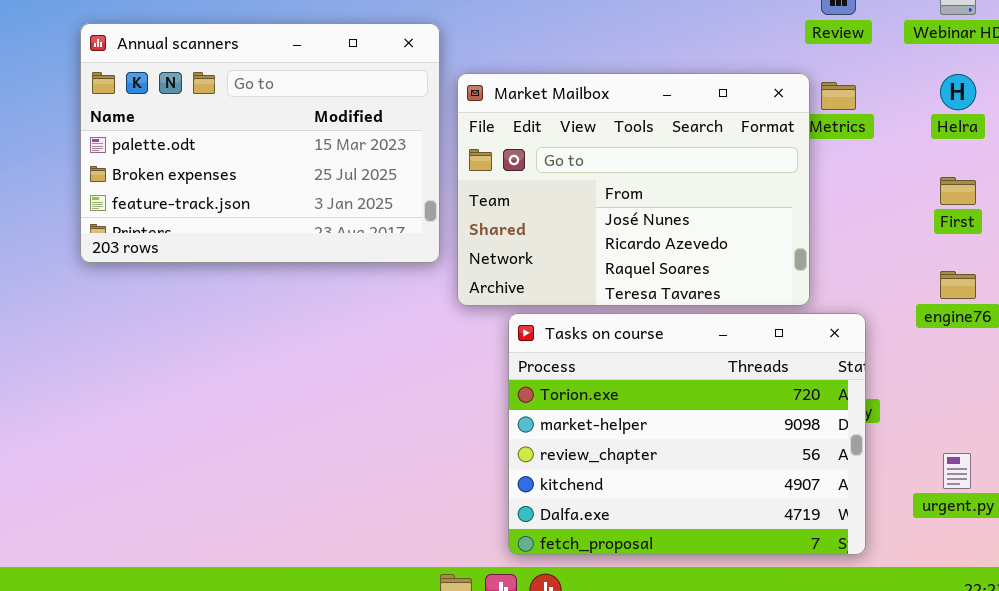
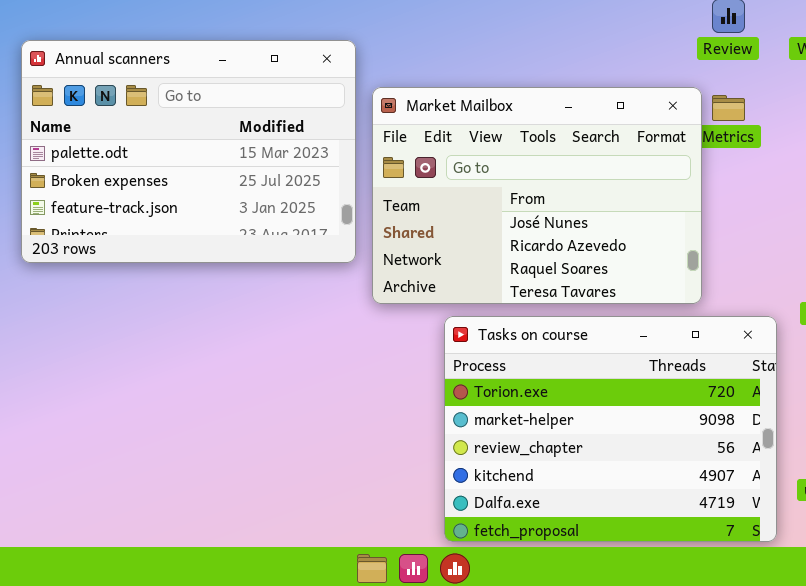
Tasks on course: [508,313,866,555] -> [444,316,777,542], moved

